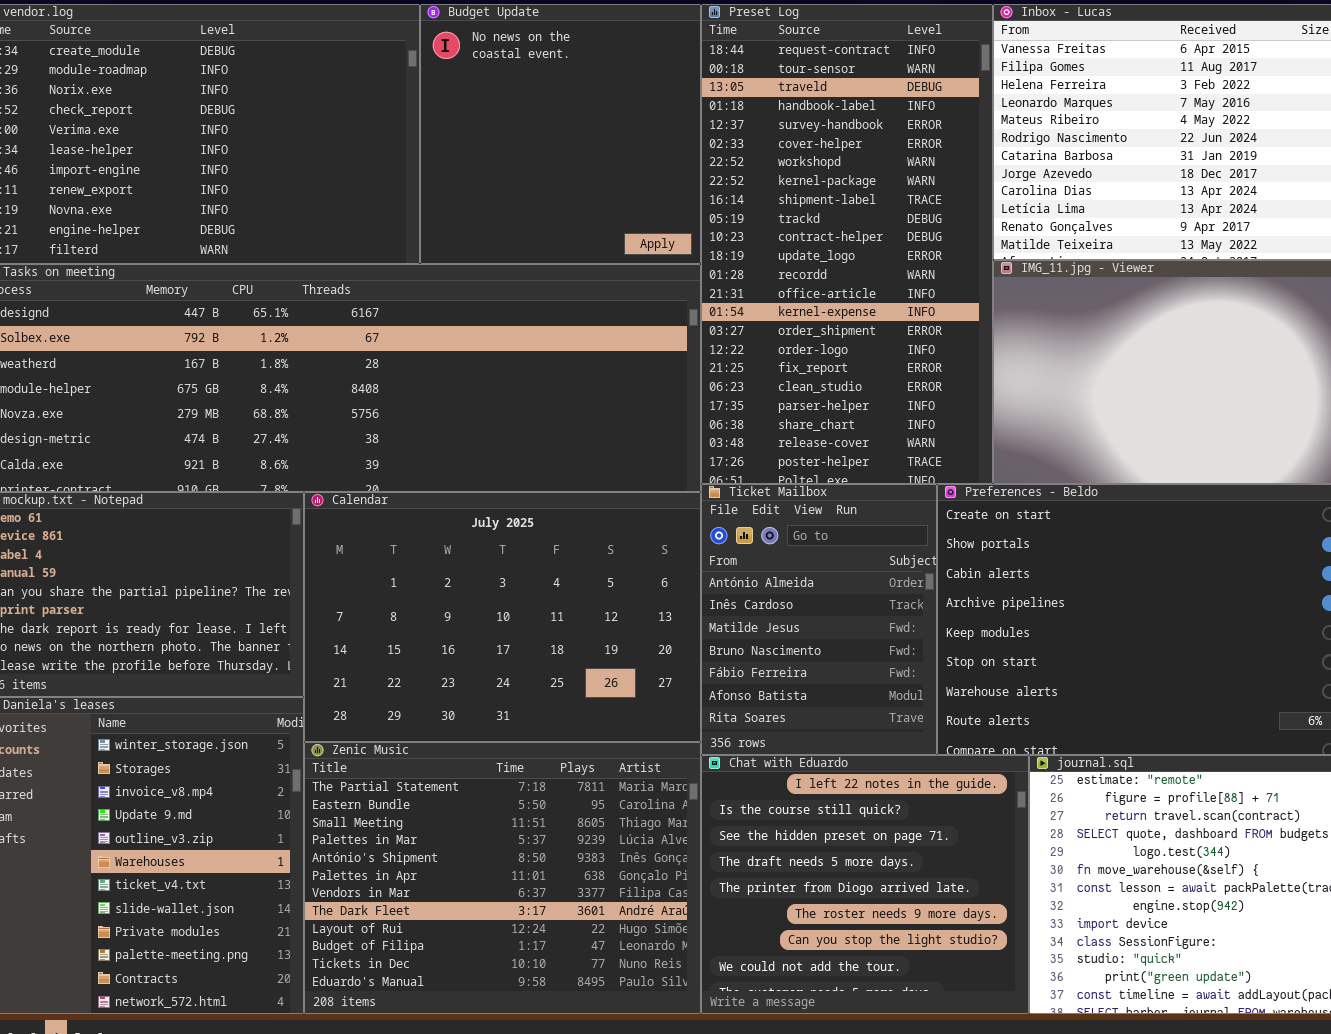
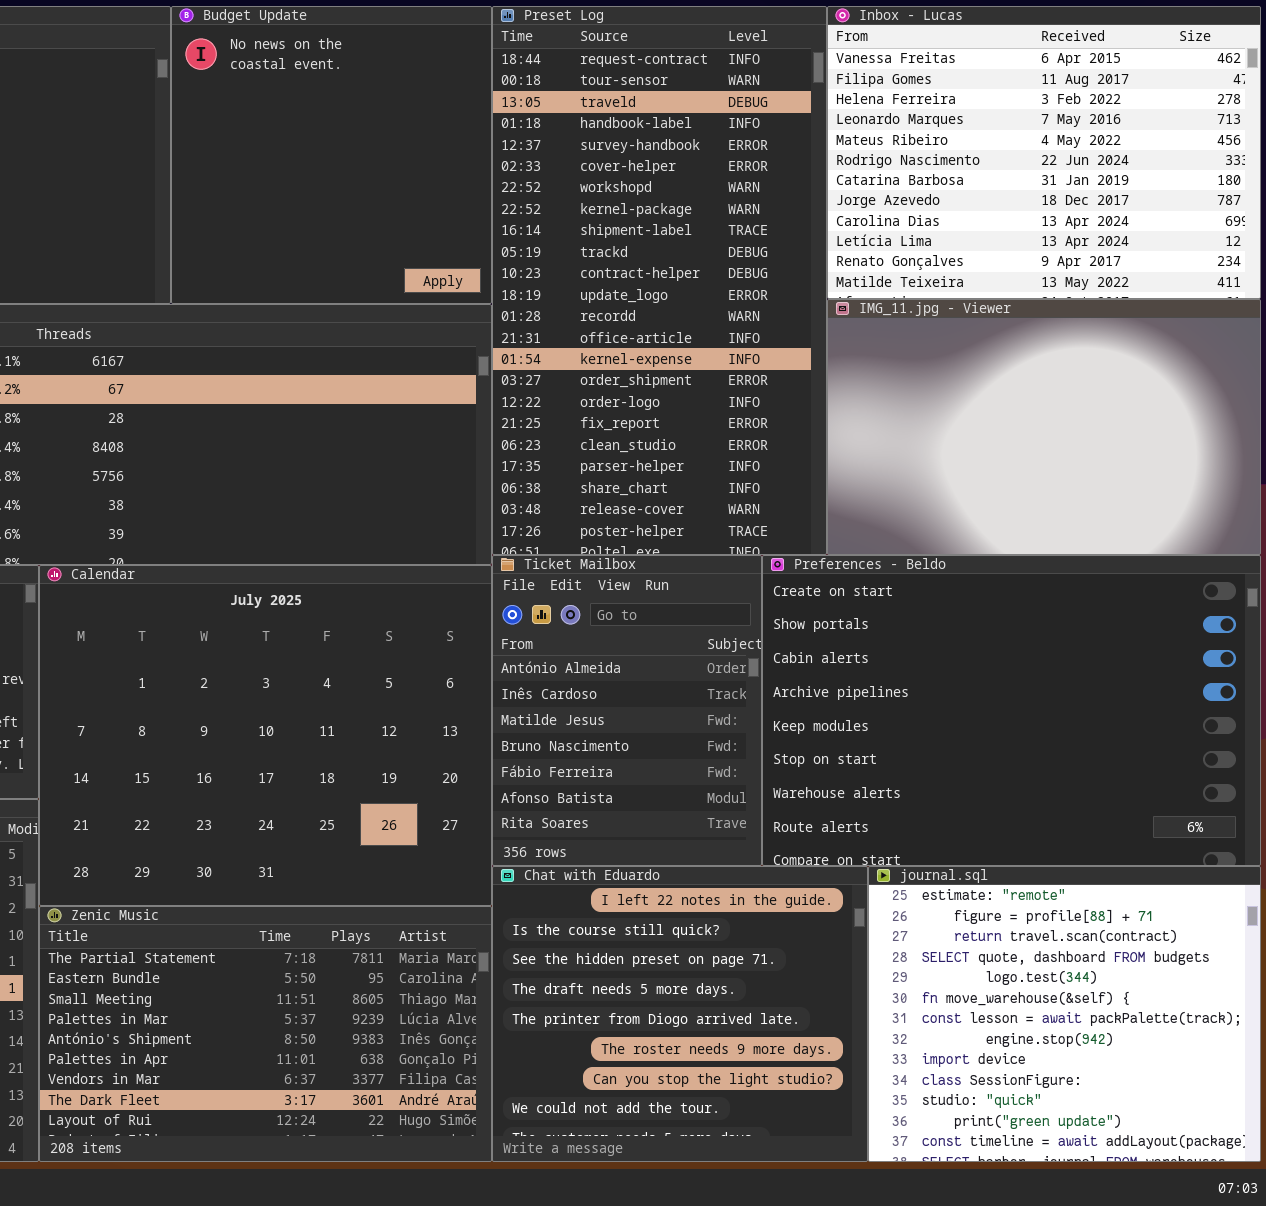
Calendar: [304,492,701,742] -> [39,565,492,906], resized
Zenic Music: [304,742,701,1014] -> [39,906,492,1162], resized

